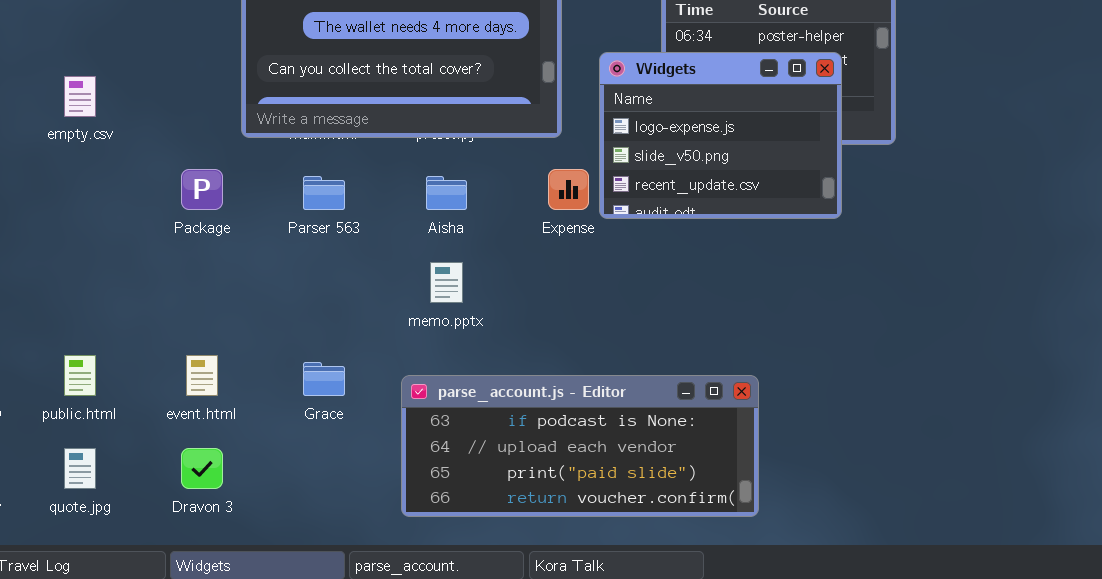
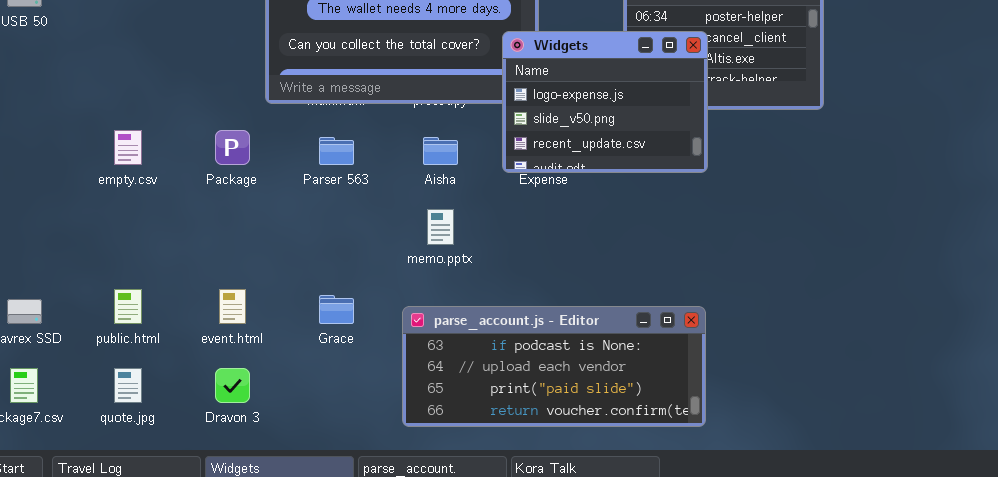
Widgets: [599,52,842,219] -> [502,31,708,173], moved
empty.csv: [64,76,96,117] -> [114,130,142,165], moved

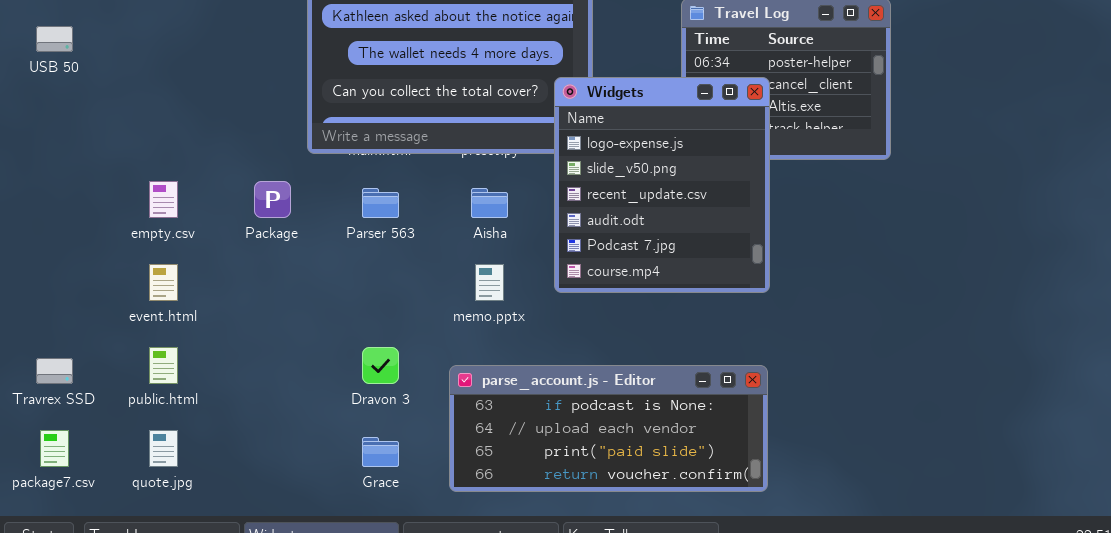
Widgets: [502,31,708,173] -> [554,77,770,293], resized
event.html: [219,289,246,324] -> [149,264,178,301], moved
Grace: [319,295,354,324] -> [362,437,399,467], moved
Dravon 3: [215,368,250,403] -> [362,347,399,384], moved

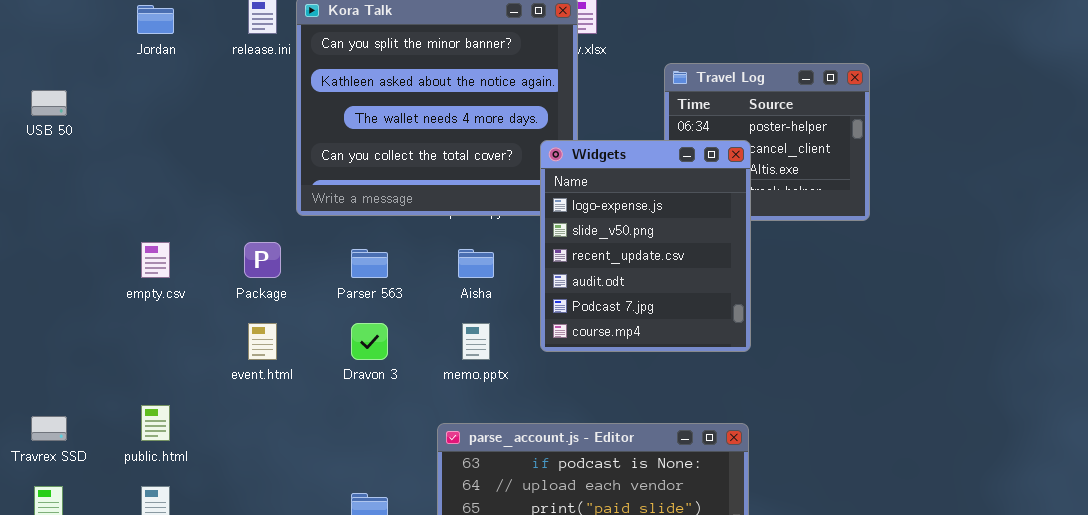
event.html: [149,264,178,301] -> [248,323,277,360], moved
Dravon 3: [362,347,399,384] -> [351,323,388,360], moved

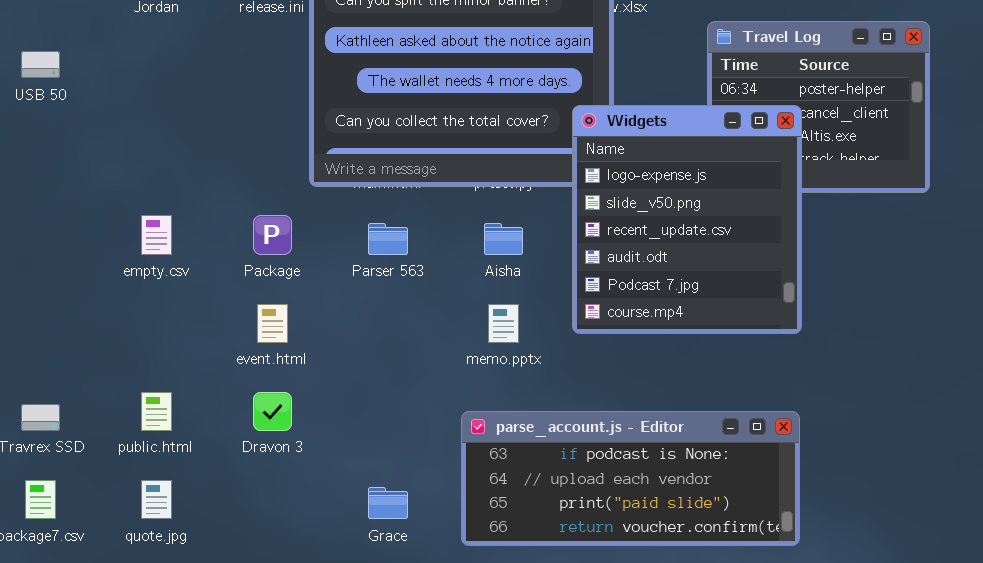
Dravon 3: [351,323,388,360] -> [253,392,292,431], moved

